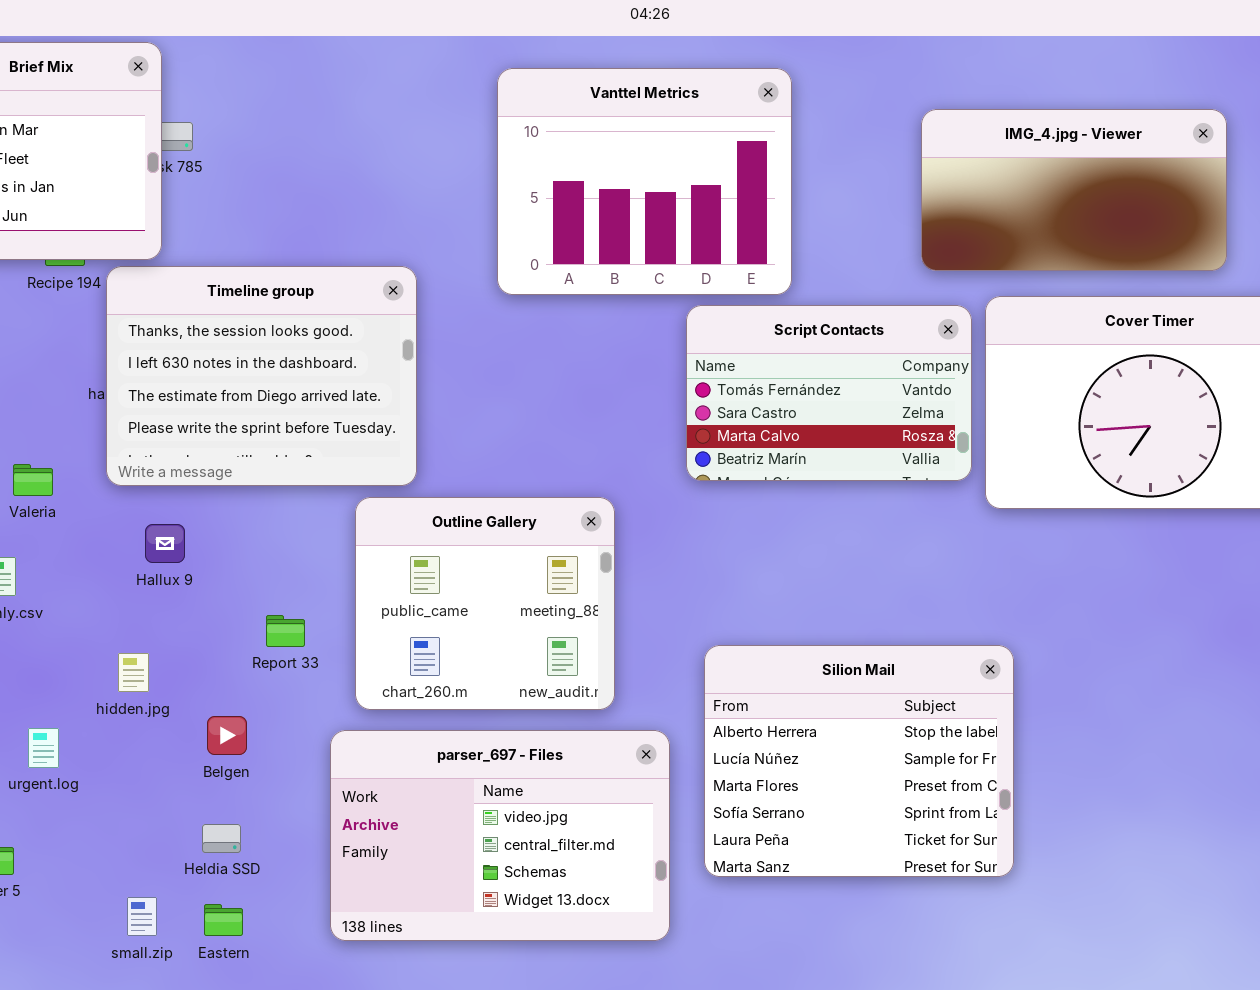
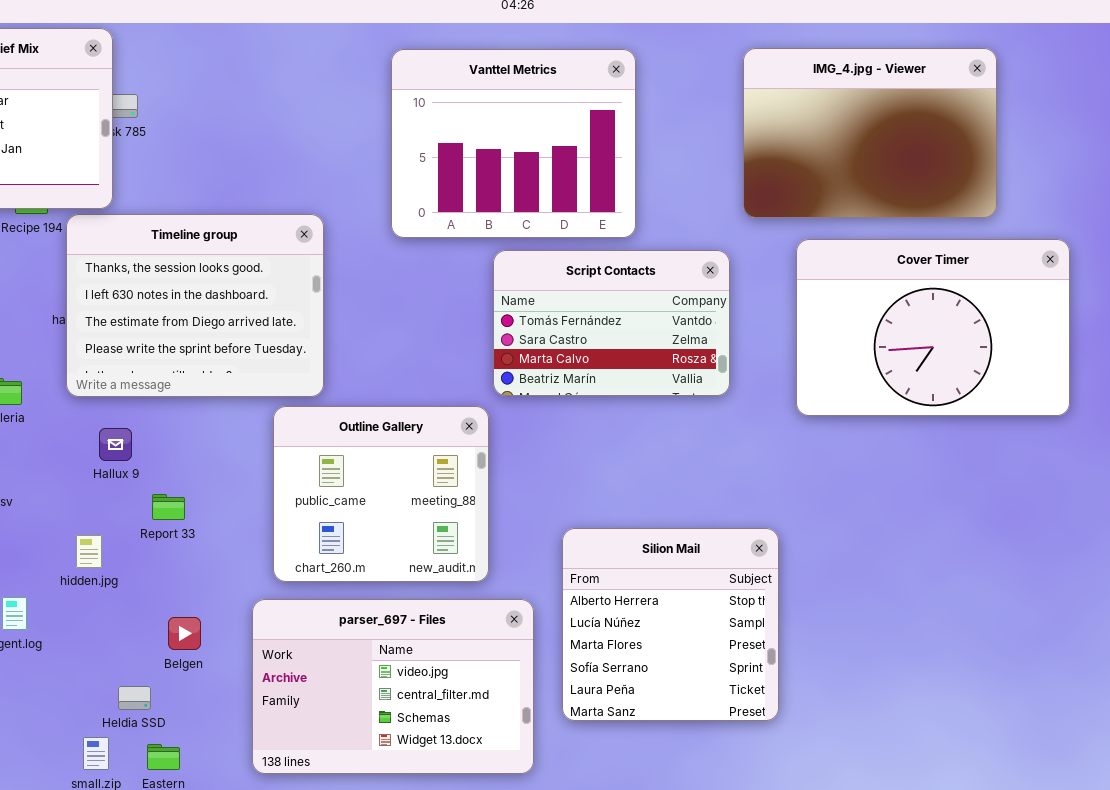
IMG_4.jpg - Viewer: [921,109,1227,271] -> [743,48,997,218], resized
Script Contacts: [686,305,972,481] -> [493,250,730,396], moved
Report 33: [266,615,305,647] -> [152,494,185,520], moved
Silion Mail: [704,645,1014,877] -> [562,528,779,721], resized
Belgen: [207,716,247,755] -> [168,617,201,650], moved
Heldia SSD: [202,824,241,853] -> [118,686,151,710], moved

